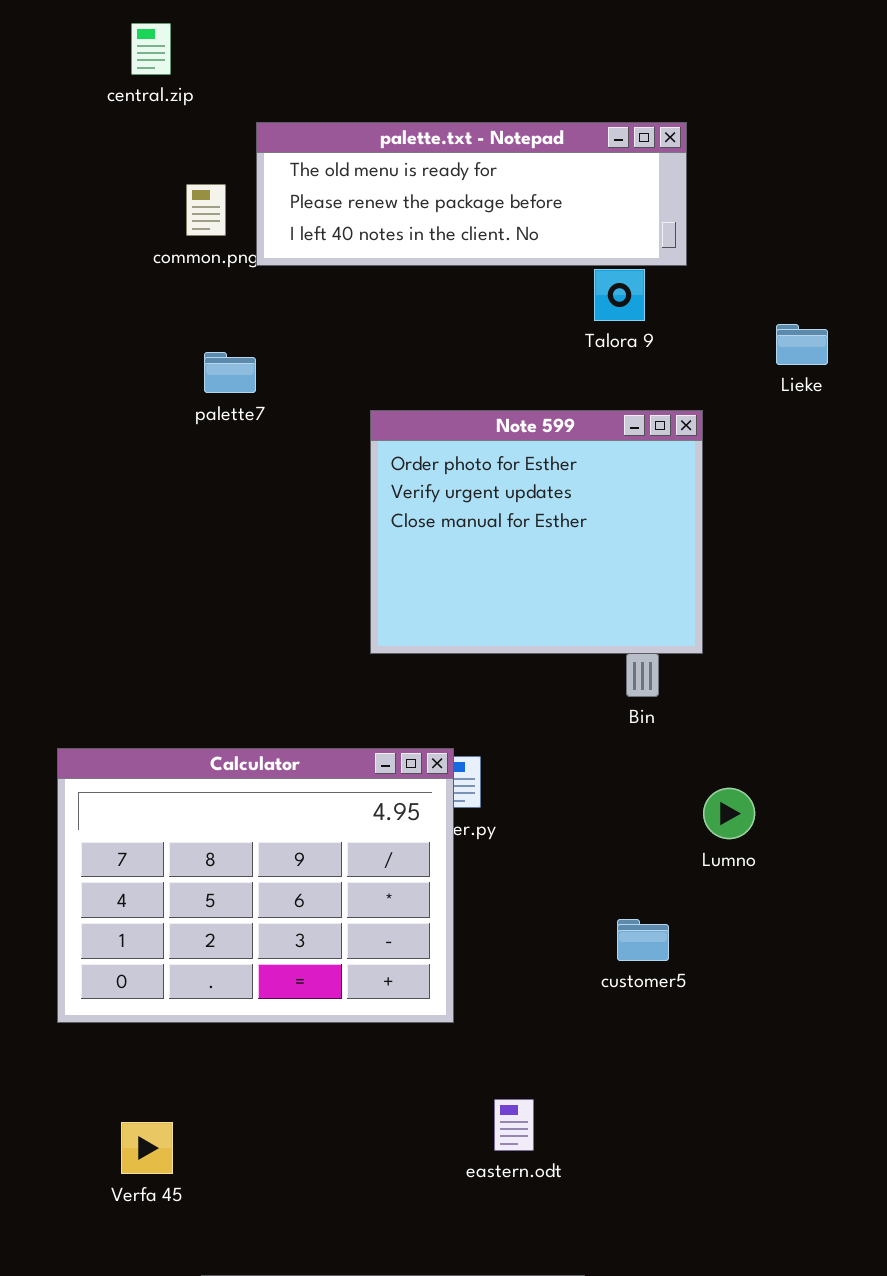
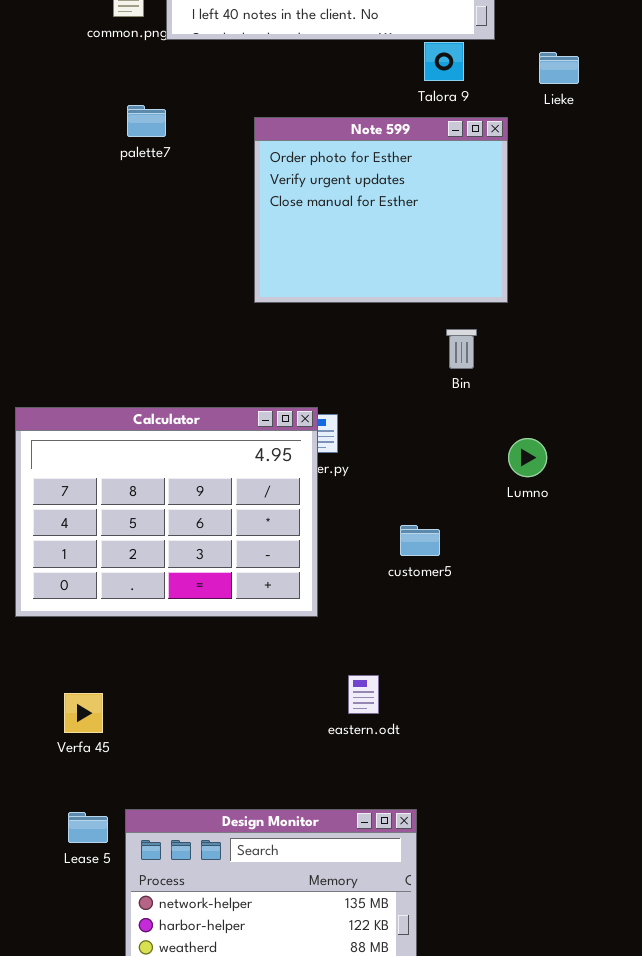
Lieke: [776,324,828,365] -> [539,52,579,84], moved
Note 599: [370,410,703,654] -> [254,117,508,303], moved
customer5: [617,919,669,961] -> [400,525,440,556], moved

